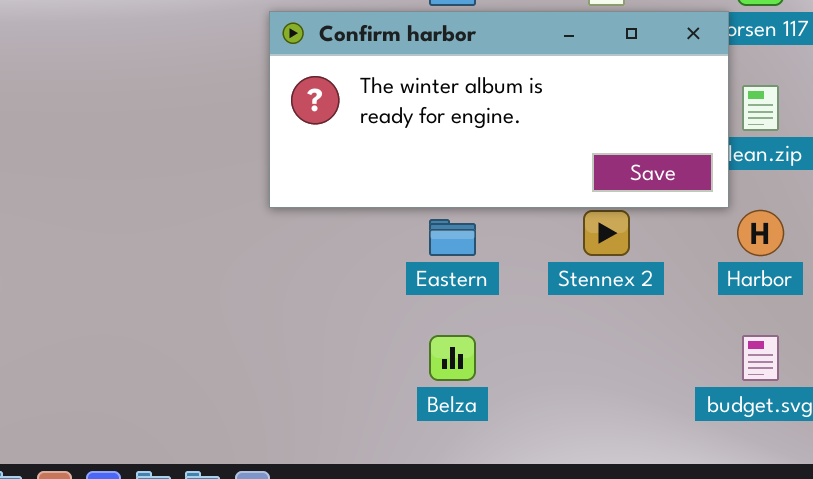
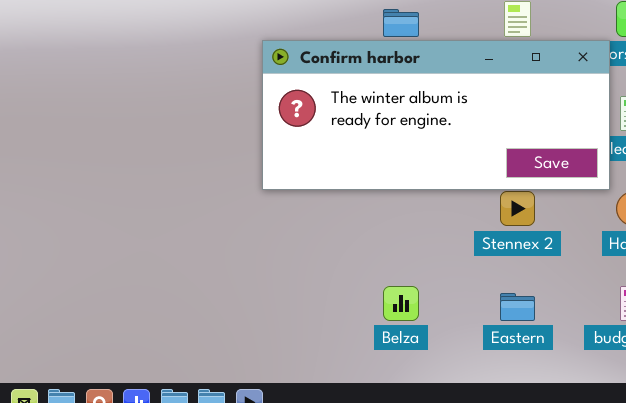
Eastern: [429,219,476,256] -> [500,293,535,321], moved

